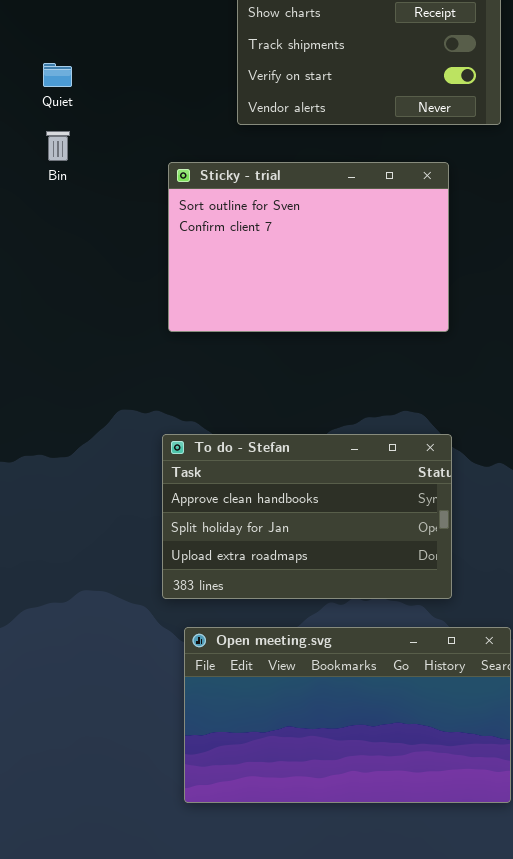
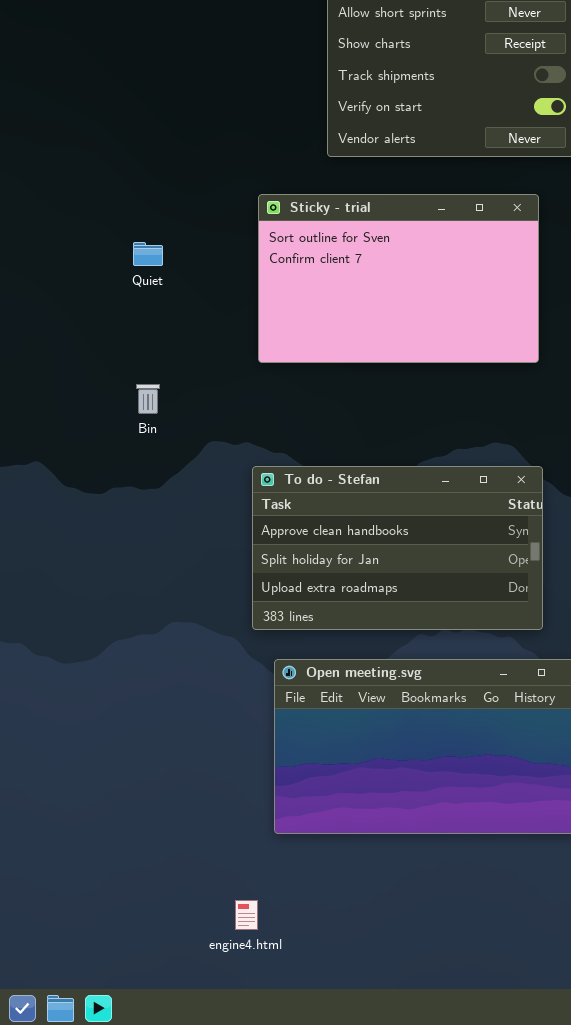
Quiet: [43,63,72,87] -> [133,242,163,266], moved
Bin: [46,131,70,161] -> [136,384,160,414], moved

